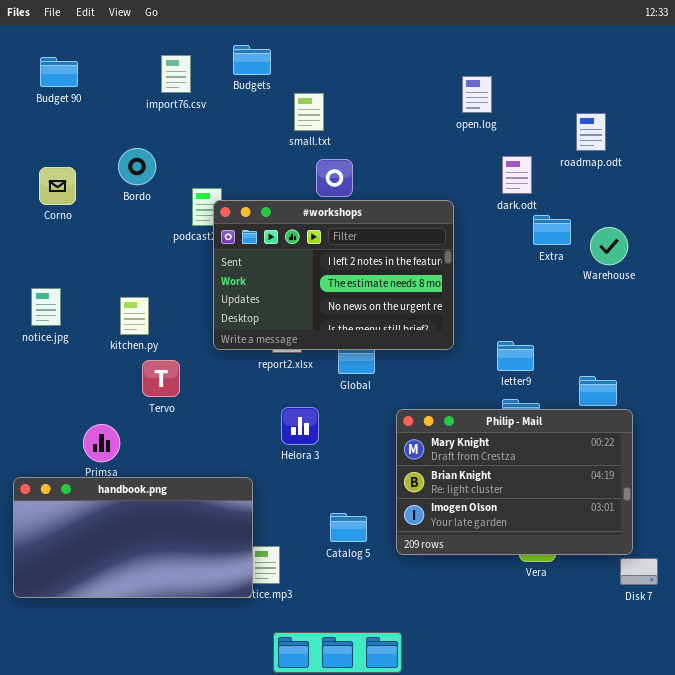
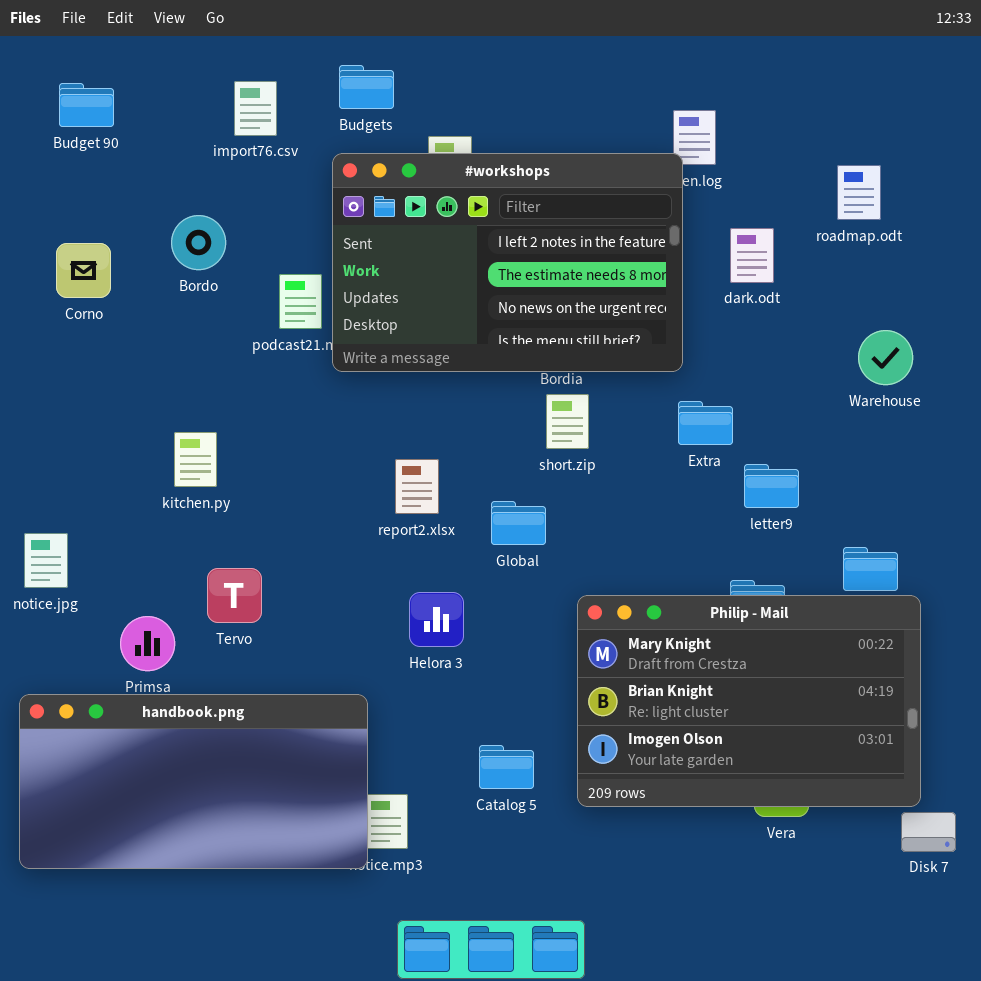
#workshops: [213,200,454,350] -> [332,153,683,372], moved
Extra: [533,215,571,245] -> [678,401,733,445], moved
notice.jpg: [31,288,61,326] -> [24,533,68,588], moved
letter9: [497,341,534,371] -> [744,464,799,508], moved
Tervo: [142,360,180,397] -> [207,568,262,623], moved

